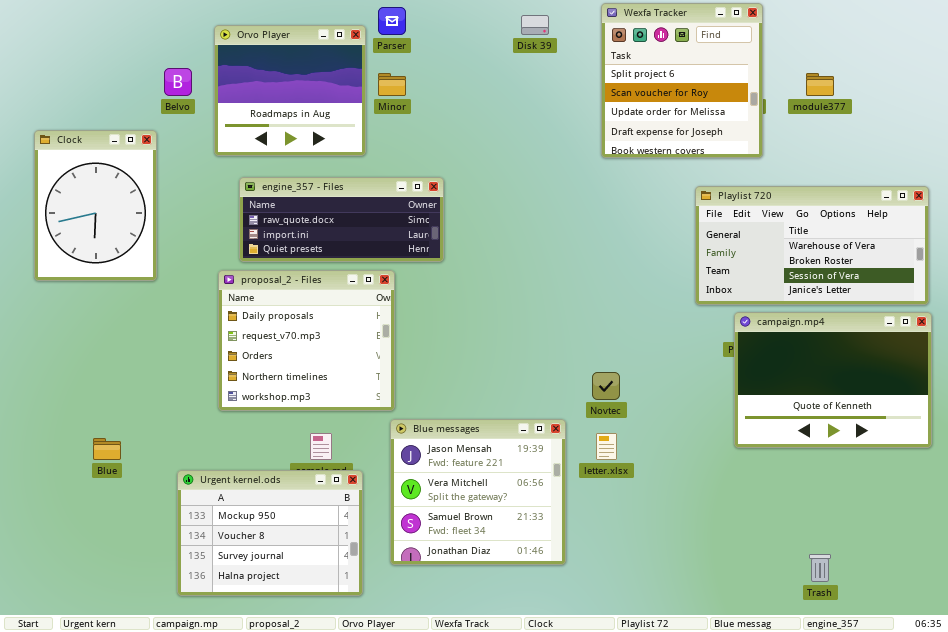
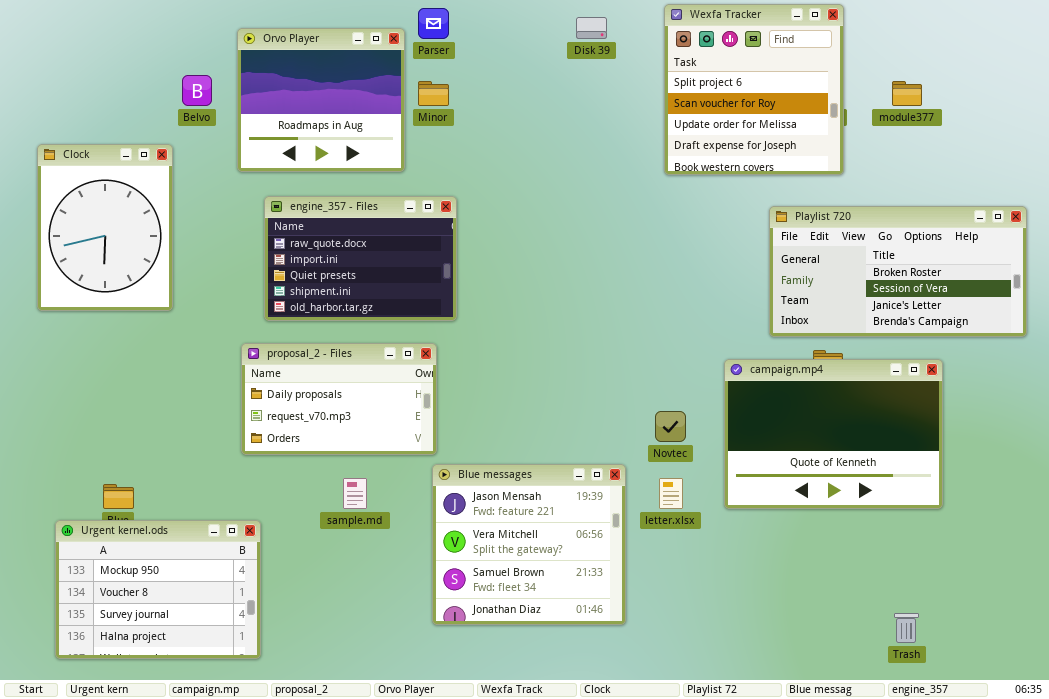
engine_357 - Files: [239,177,444,262] -> [264,196,457,321], resized
Playlist 720: [695,186,929,305] -> [769,206,1027,337], scrolled down 1 row
proposal_2 - Files: [218,270,395,411] -> [241,343,437,455], resized
campaign.mp4: [734,312,932,448] -> [724,359,943,509], moved
Urgent kernel.ods: [177,470,363,596] -> [55,520,261,659], moved

